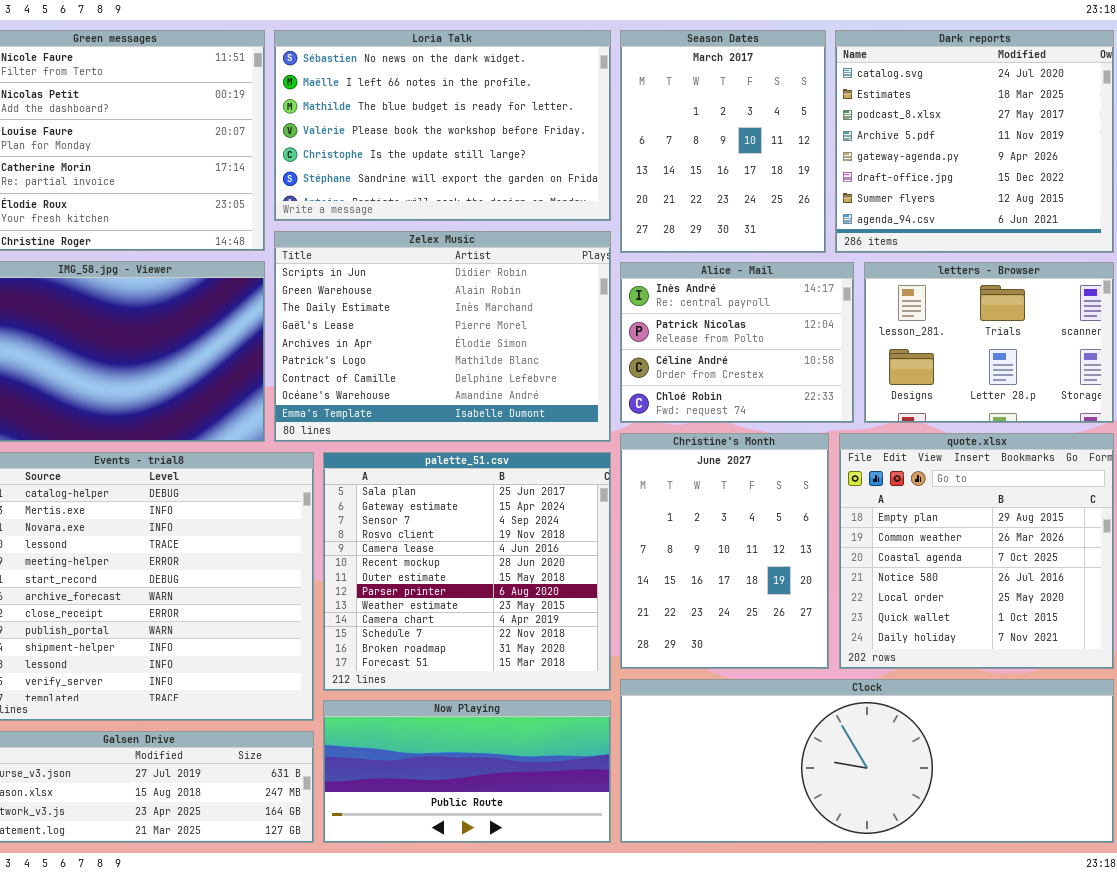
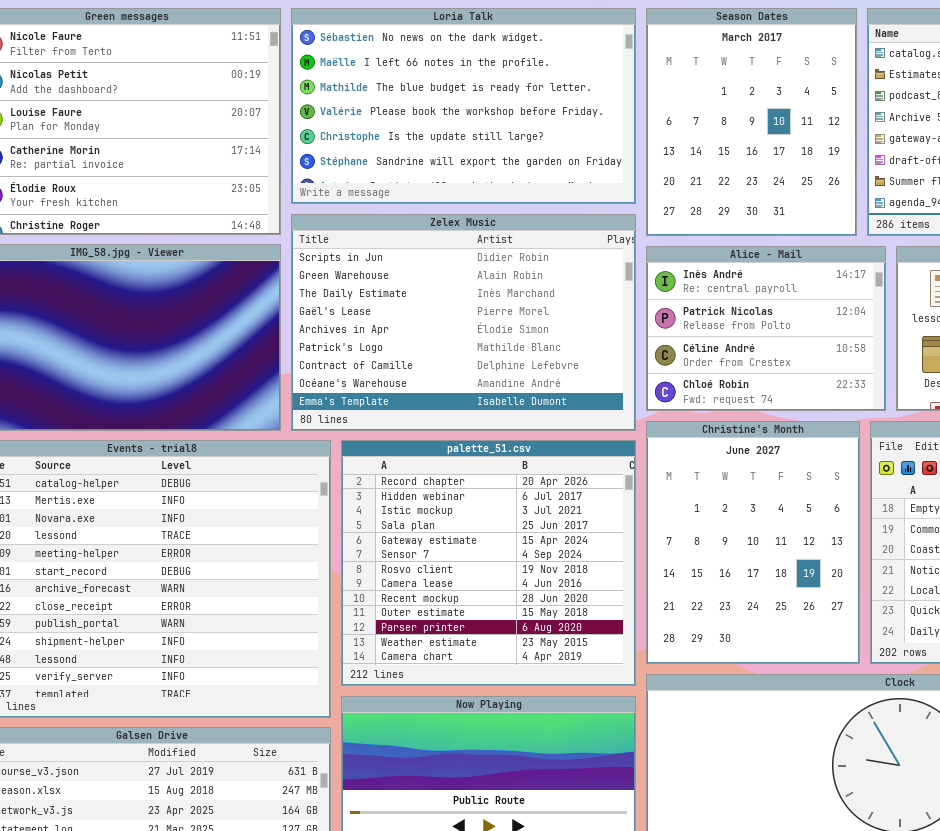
palette_51.csv: [323,452,611,691] -> [341,440,636,686], scrolled up 3 rows

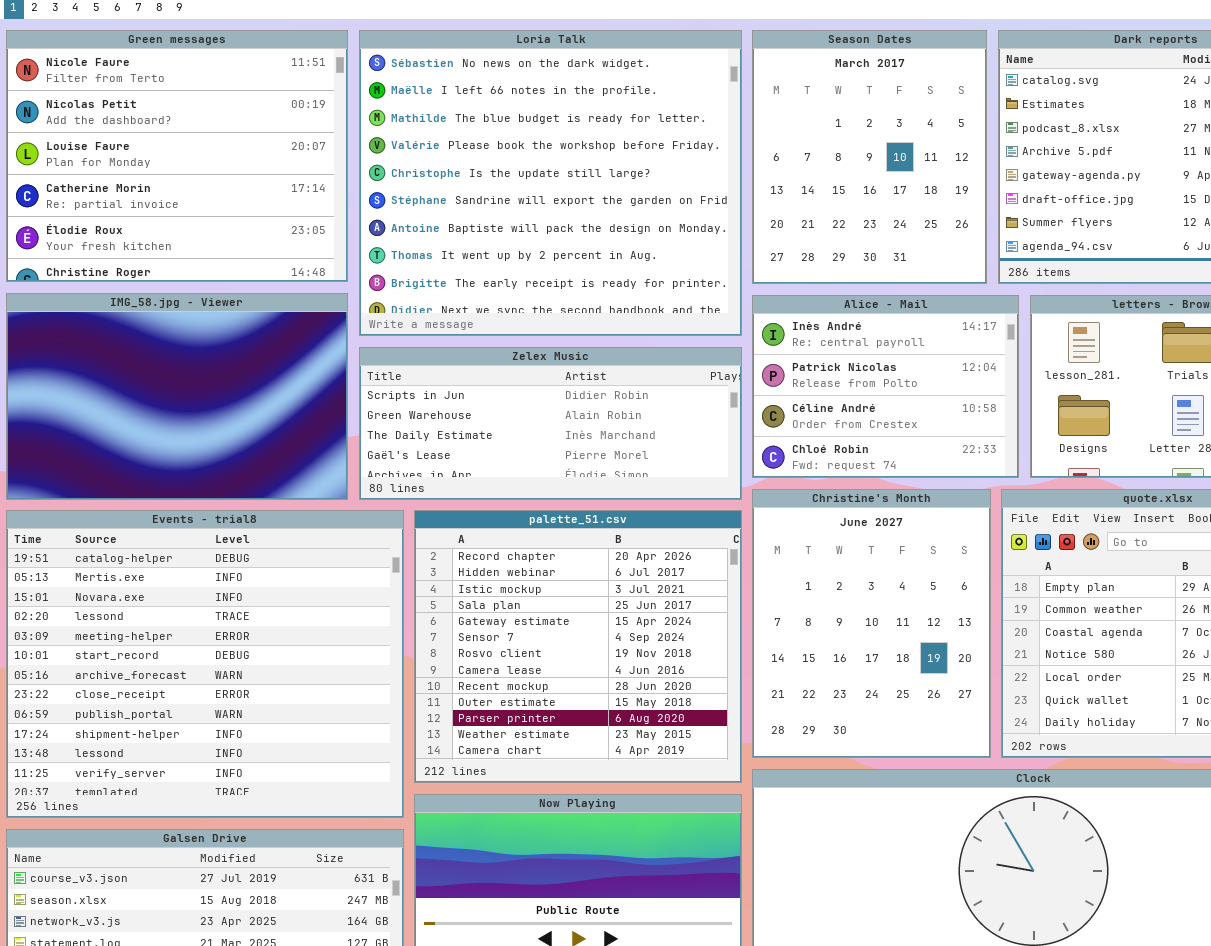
Loria Talk: [291,8,636,204] -> [359,30,742,336], resized
Zelex Music: [291,214,636,431] -> [359,347,742,500], resized

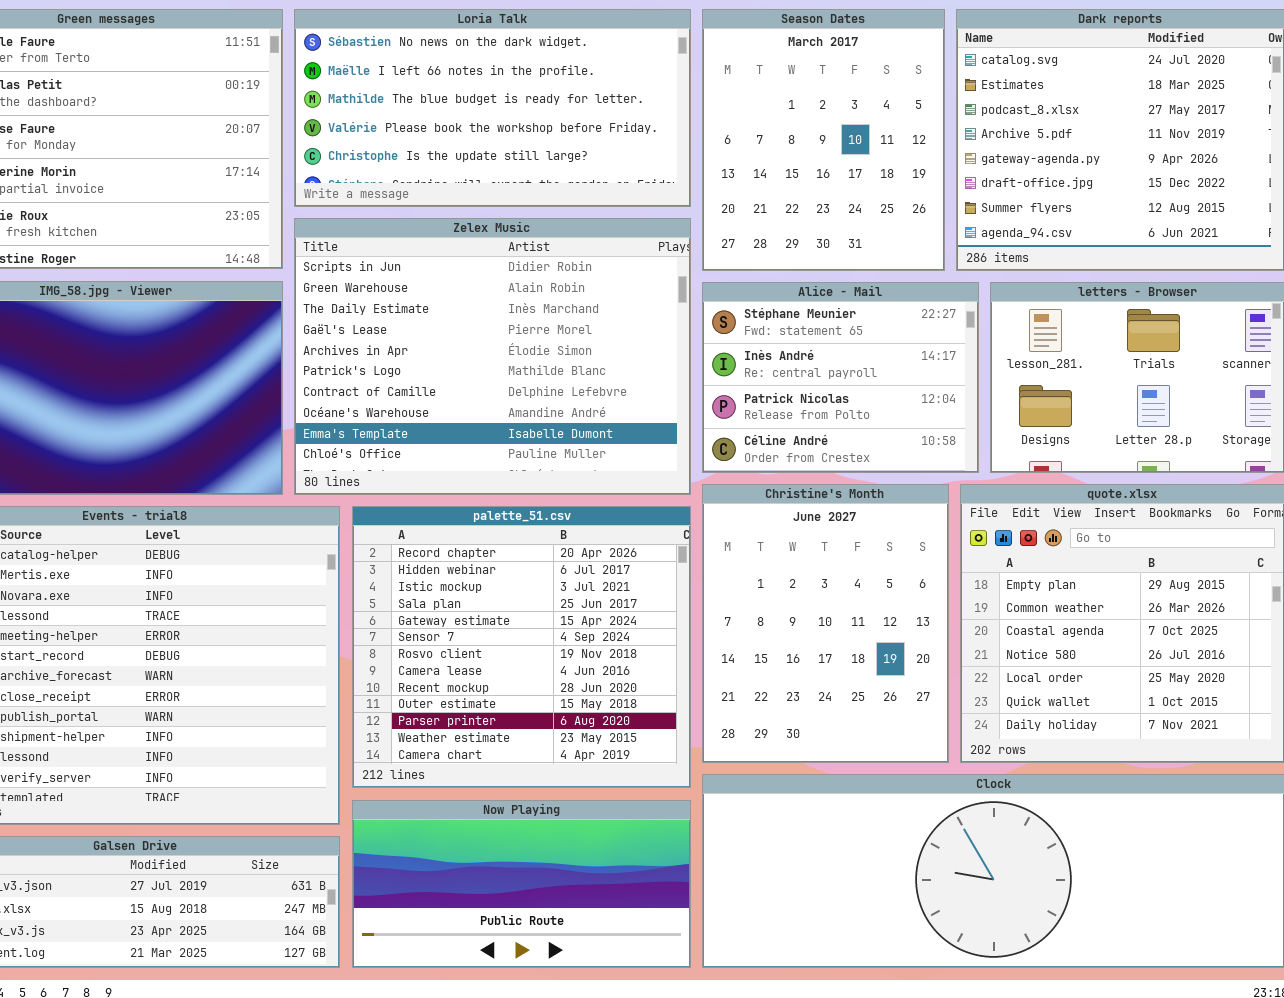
Loria Talk: [359,30,742,336] -> [294,9,691,207], resized
Alice - Mail: [752,295,1019,478] -> [702,282,979,473], scrolled up 1 row
Zelex Music: [359,347,742,500] -> [294,218,691,495], resized

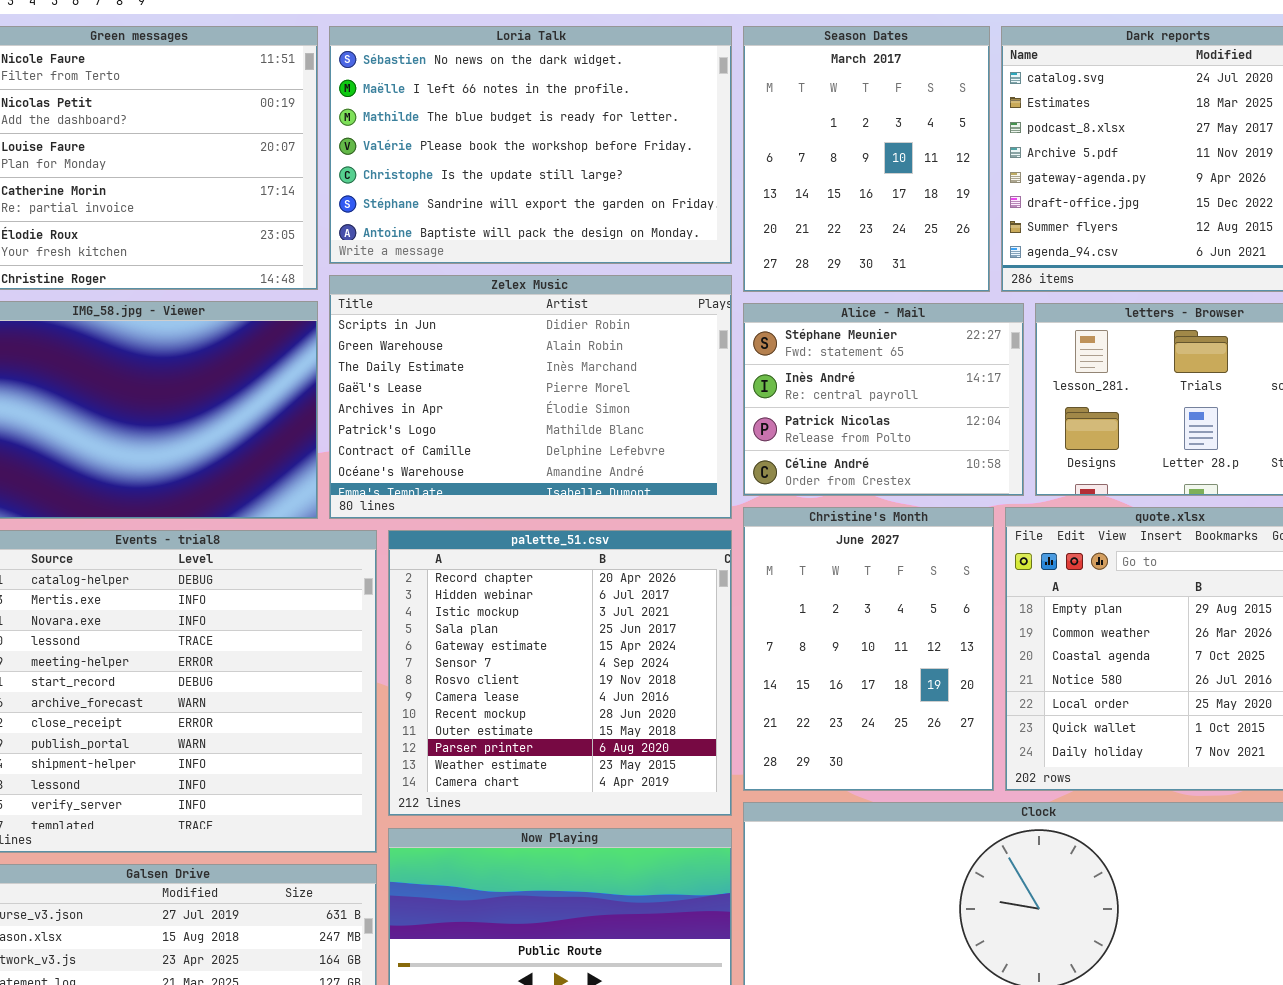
Loria Talk: [294,9,691,207] -> [329,26,732,264], resized
Zelex Music: [294,218,691,495] -> [329,275,732,519], resized

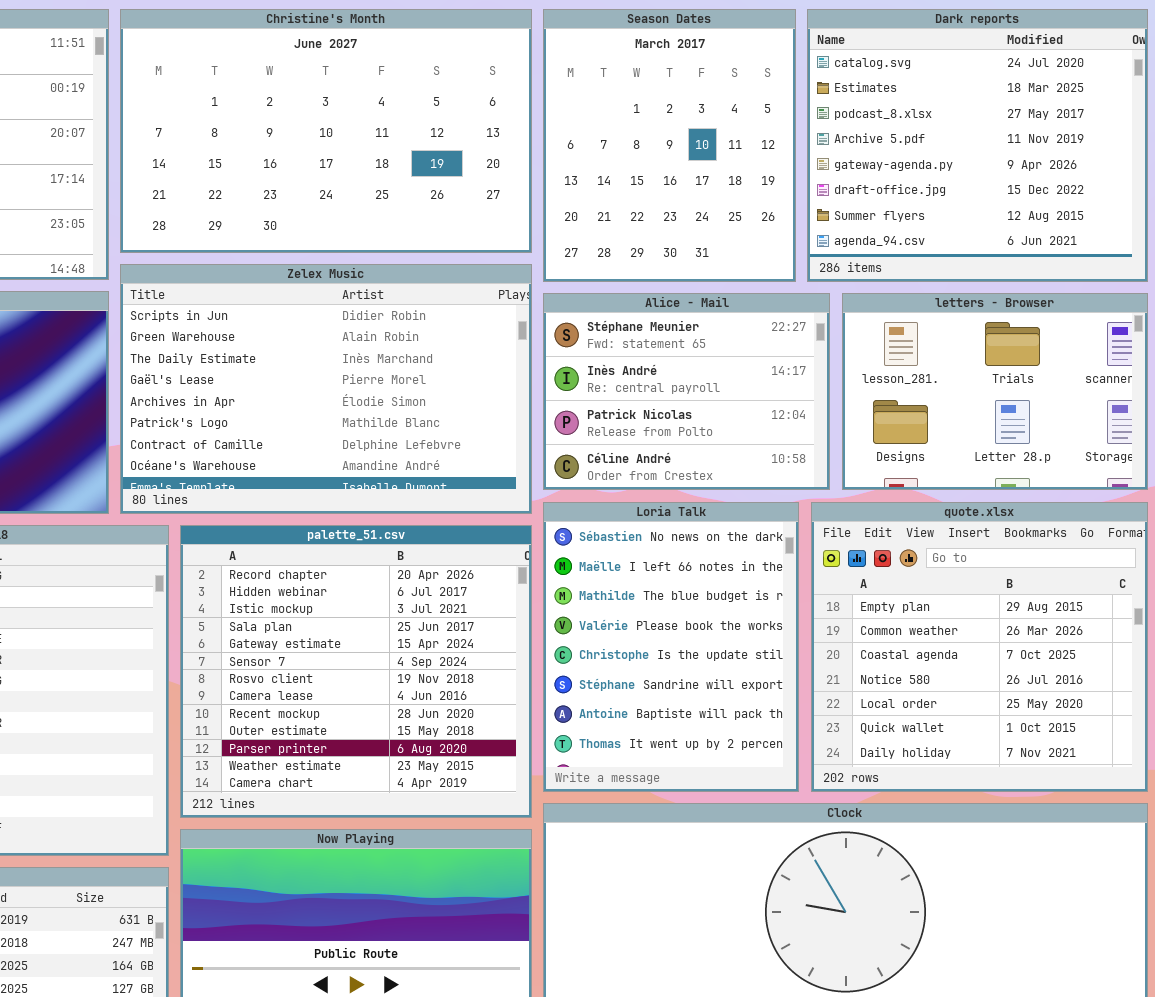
Loria Talk: [329,26,732,264] -> [543,502,799,792], moved, resized
Christine's Month: [743,507,994,791] -> [120,9,532,253], moved, resized

